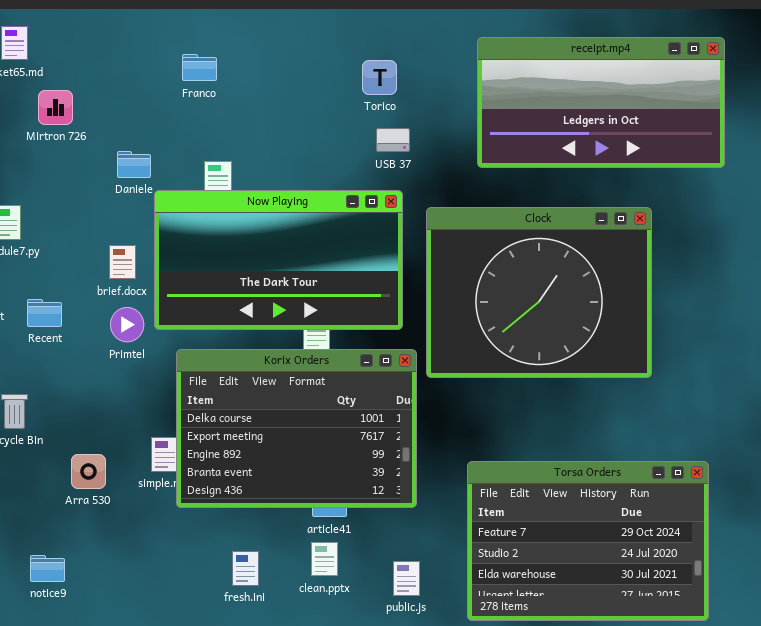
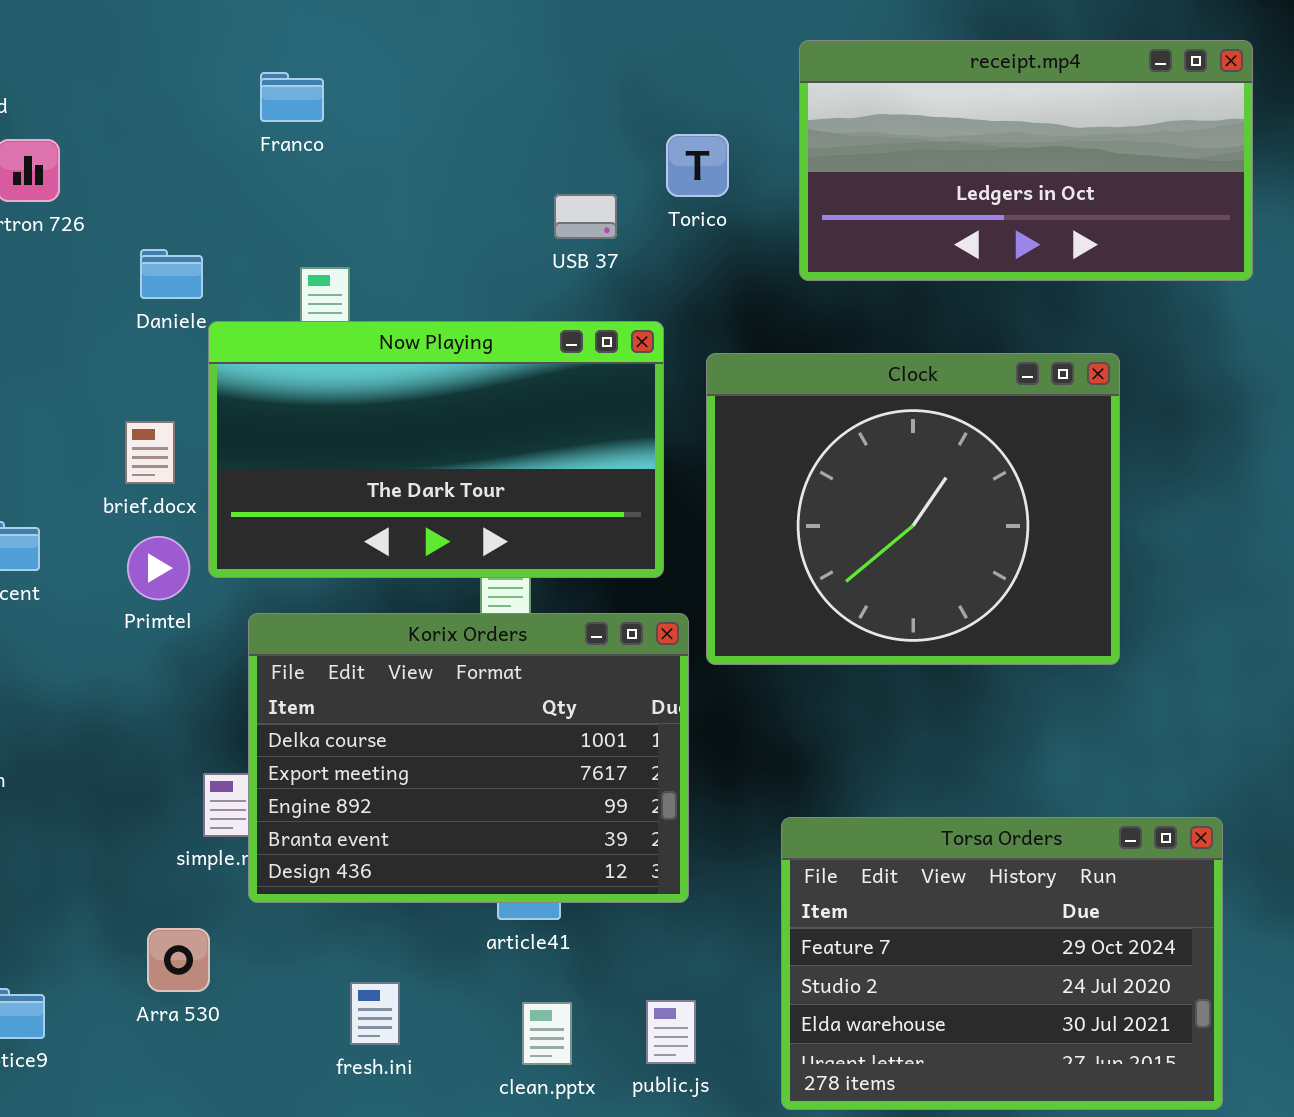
Torico: [362,60,397,95] -> [666,134,729,197], moved
USB 37: [376,128,410,152] -> [554,194,617,239], moved
Arra 530: [71,454,106,489] -> [147,928,210,992], moved
clean.pptx: [311,542,338,576] -> [522,1002,572,1065], moved

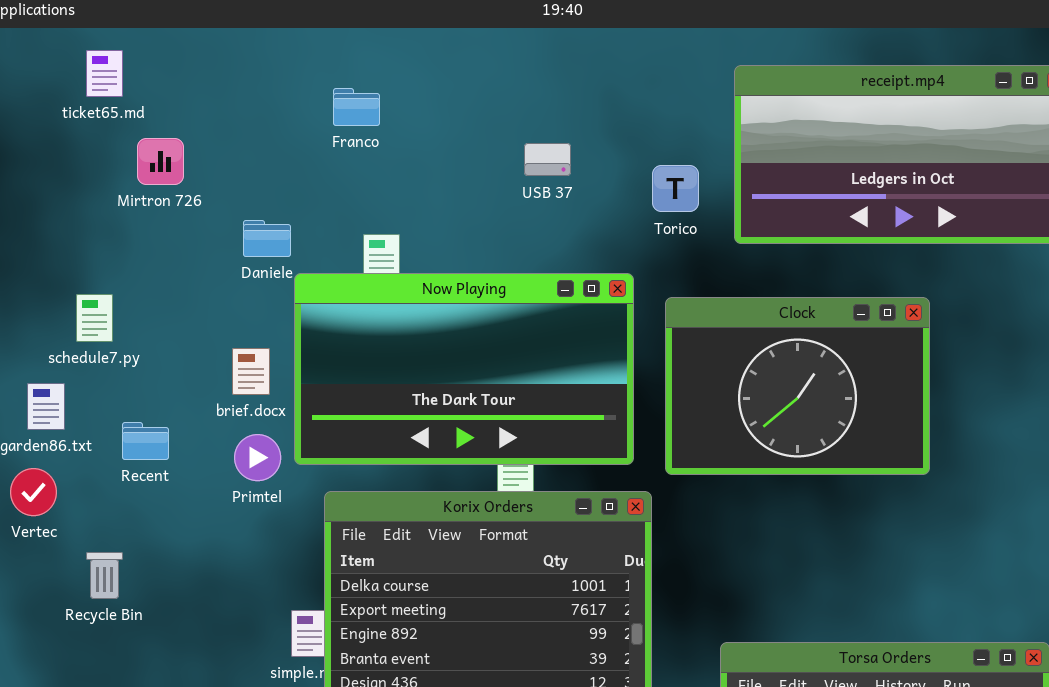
Torico: [666,134,729,197] -> [652,165,699,212], moved
USB 37: [554,194,617,239] -> [524,143,571,176], moved
Clock: [706,353,1120,665] -> [665,297,930,475], resized

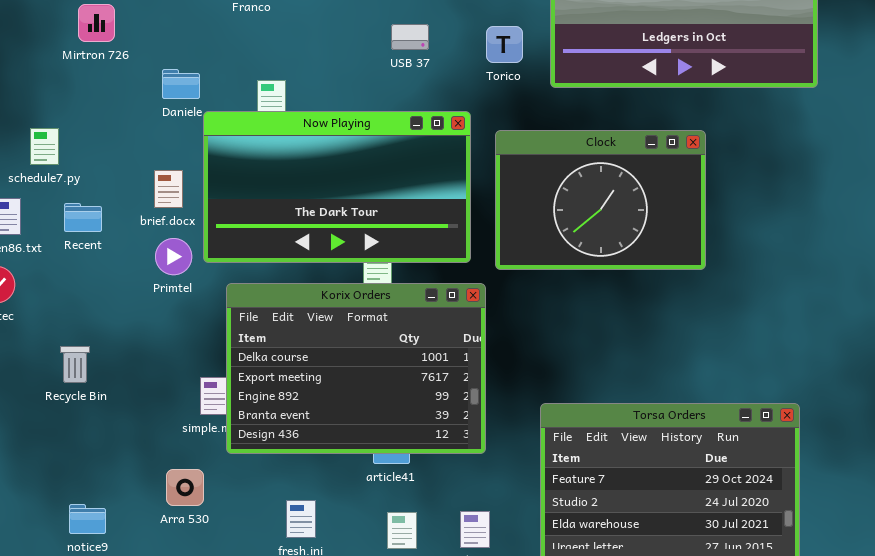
USB 37: [524,143,571,176] -> [391,24,429,50], moved
Recent: [122,422,169,460] -> [64,203,102,232], moved
Recycle Bin: [86,552,123,599] -> [60,346,90,383], moved

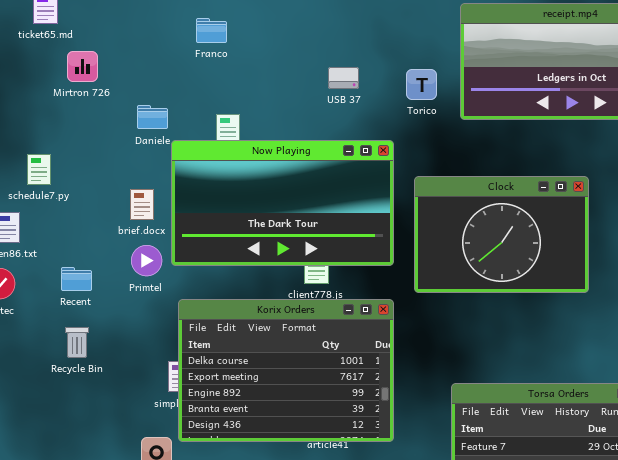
Clock: [495,130,706,270] -> [414,176,589,293], moved
Recent: [64,203,102,232] -> [61,267,92,291], moved
Korix Orders: [226,283,486,454] -> [178,299,394,442], moved
Recycle Bin: [60,346,90,383] -> [65,327,89,358], moved

